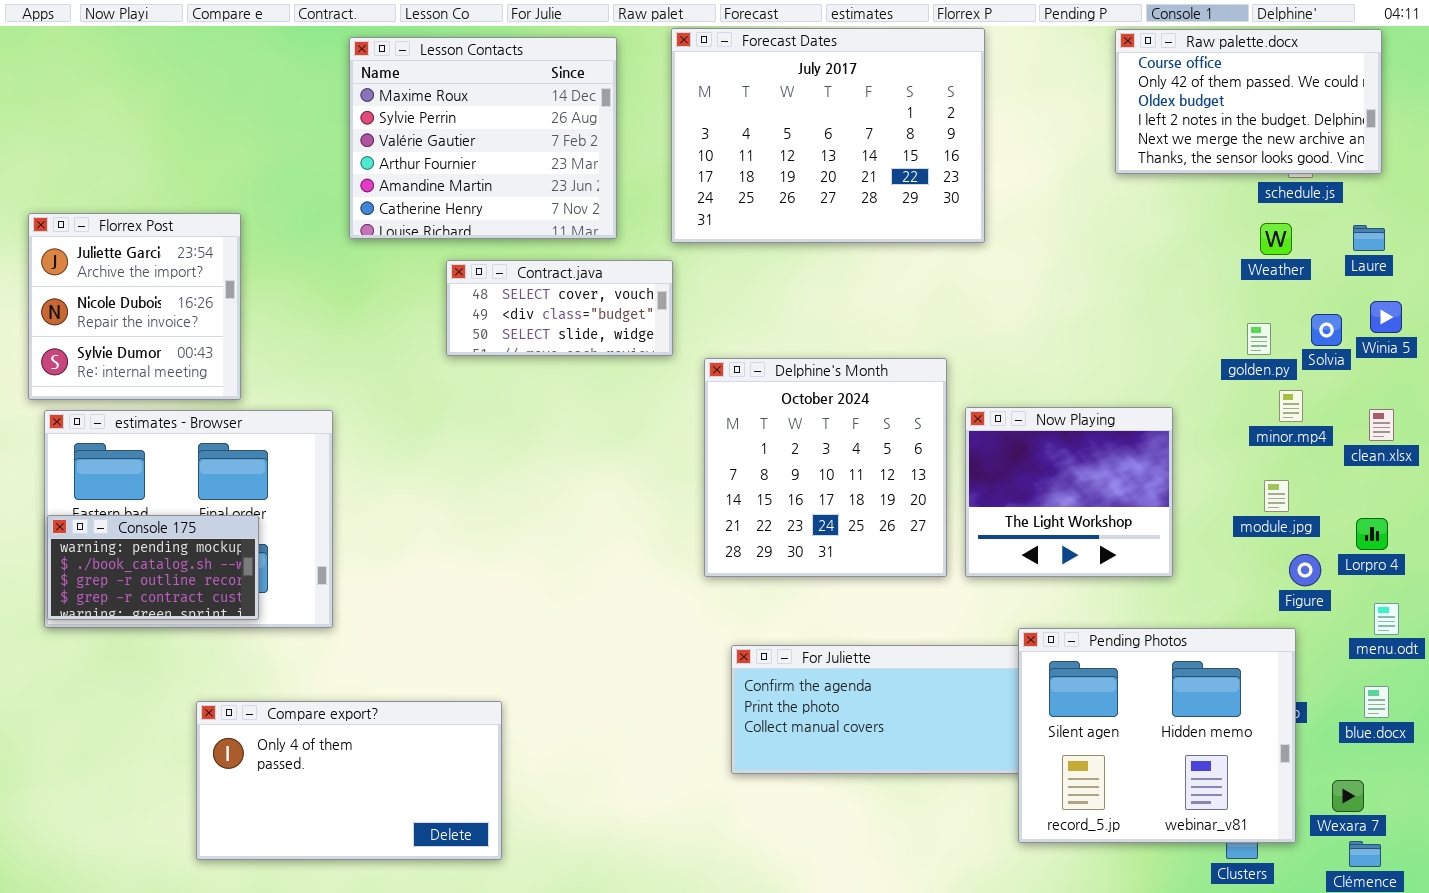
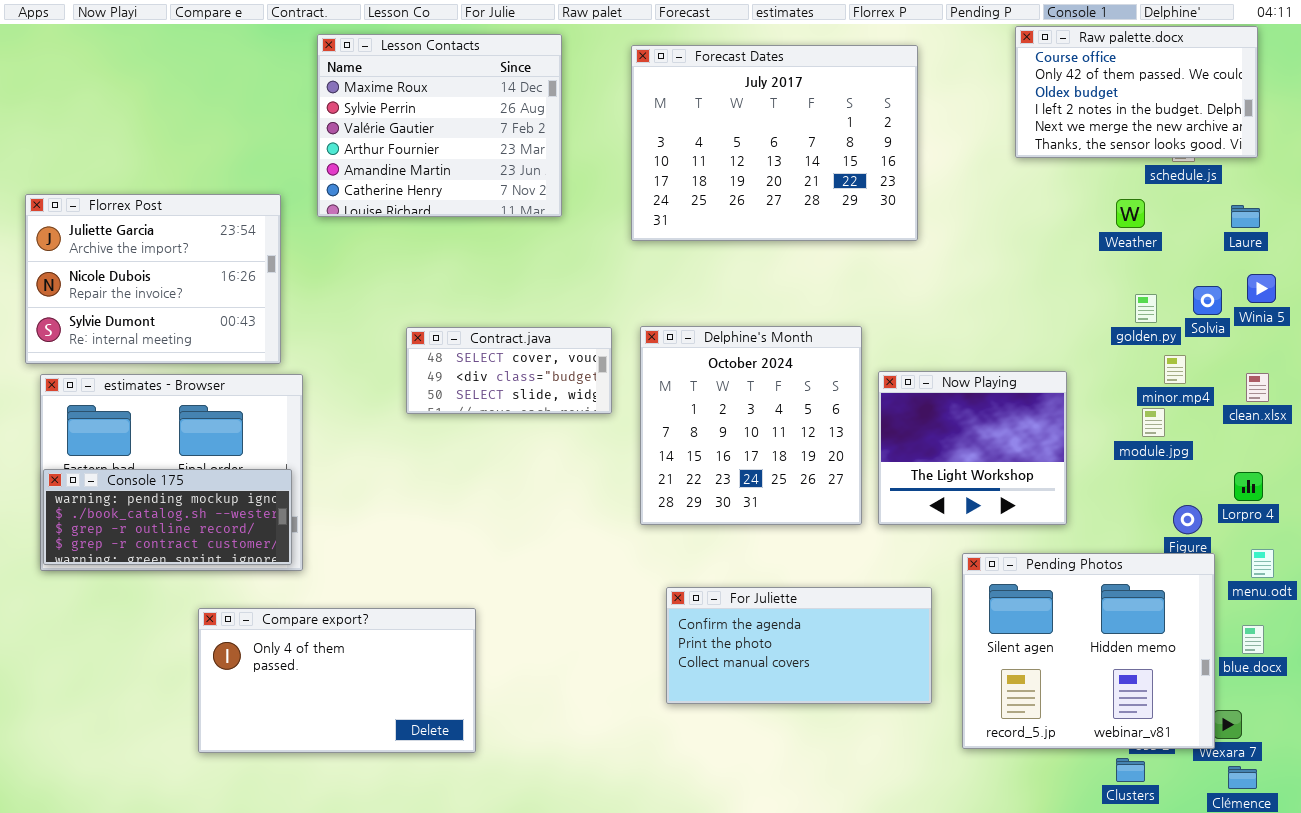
Forecast Dates: [671,28,985,243] -> [631,45,918,241], moved
Florrex Post: [28,213,241,400] -> [25,194,281,364], resized
Weather: [1260,223,1292,255] -> [1116,199,1145,228], moved
Contract.java: [446,260,673,356] -> [406,327,612,414], moved
module.jpg: [1264,480,1289,512] -> [1142,408,1165,437], moved
Console 175: [47,515,259,620] -> [43,469,292,565], resized
Pending Photos: [1018,628,1296,843] -> [962,553,1215,749], moved
Compare export?: [196,701,502,860] -> [198,608,476,753], moved

